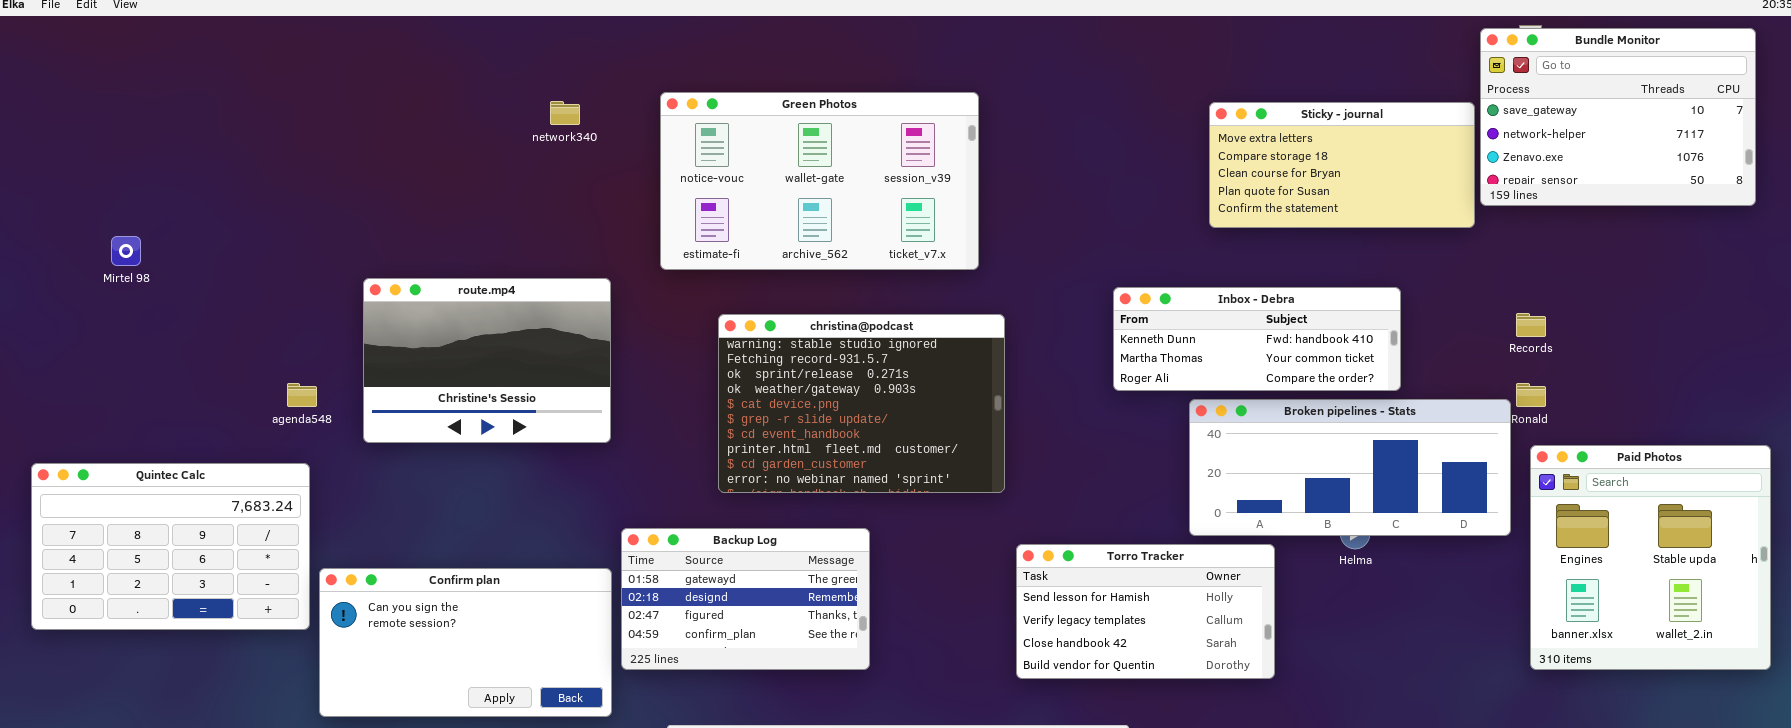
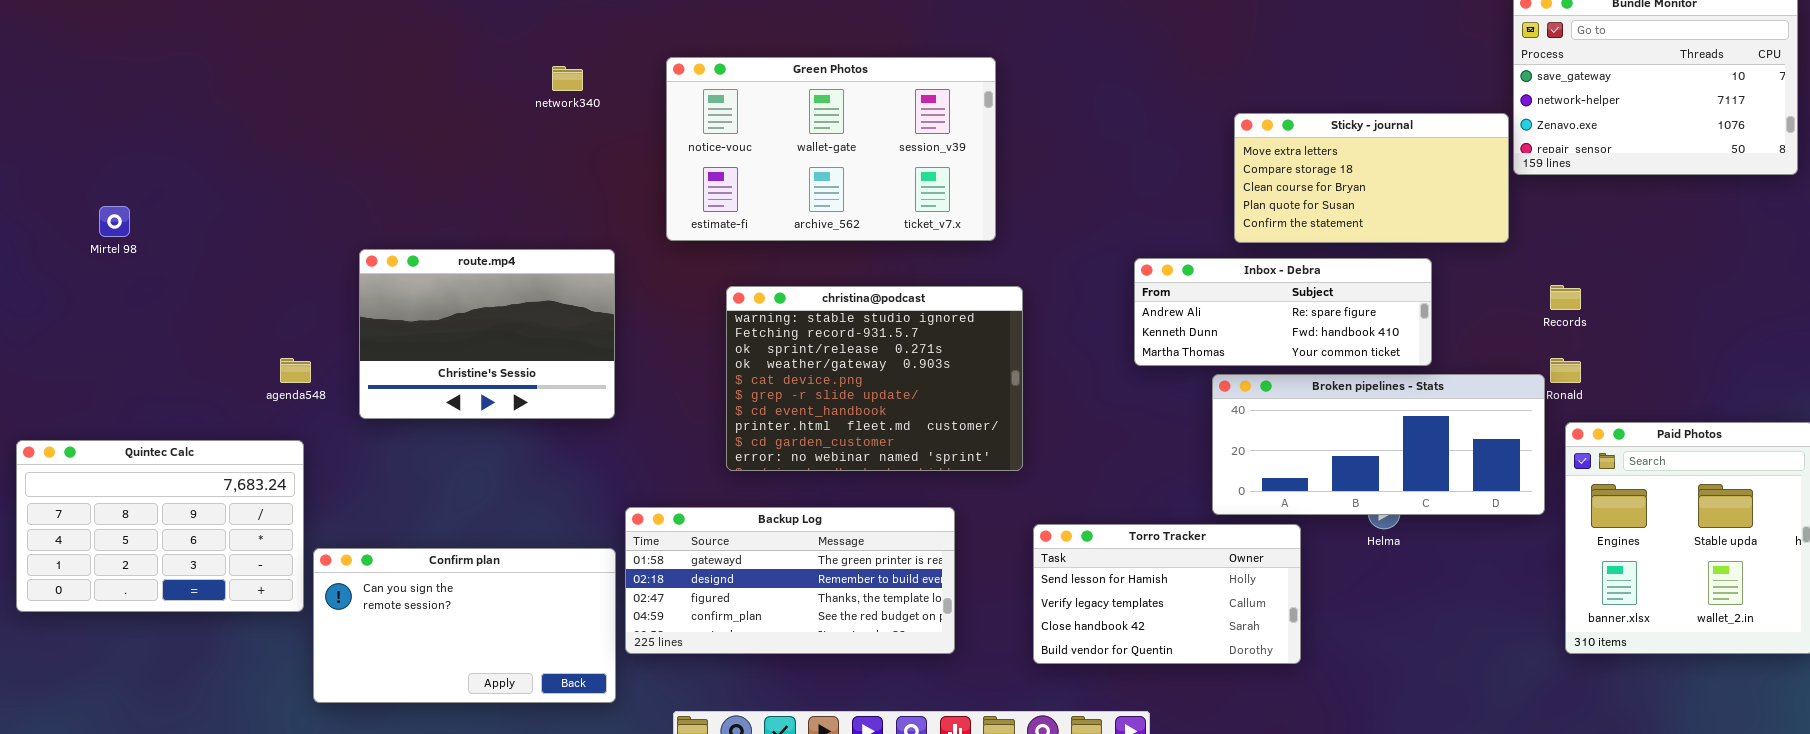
Sticky - journal: [1209,102,1475,228] -> [1234,113,1509,243], moved
Inbox - Debra: [1113,287,1401,391] -> [1134,258,1432,366], scrolled up 1 row
Backup Log: [621,528,870,670] -> [625,507,955,654], resized

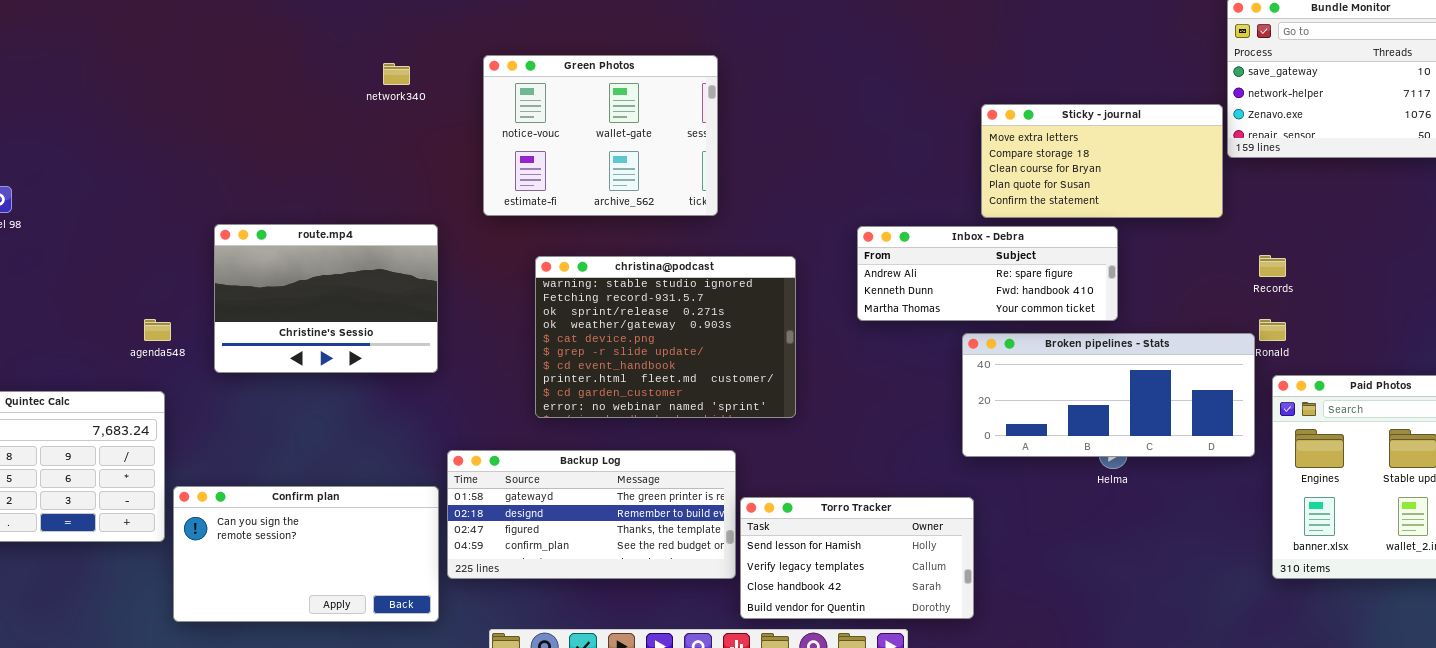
Green Photos: [666,57,996,241] -> [483,55,718,216], resized
Inbox - Debra: [1134,258,1432,366] -> [857,226,1118,321], moved
Torro Tracker: [1033,524,1301,664] -> [740,497,974,619], moved

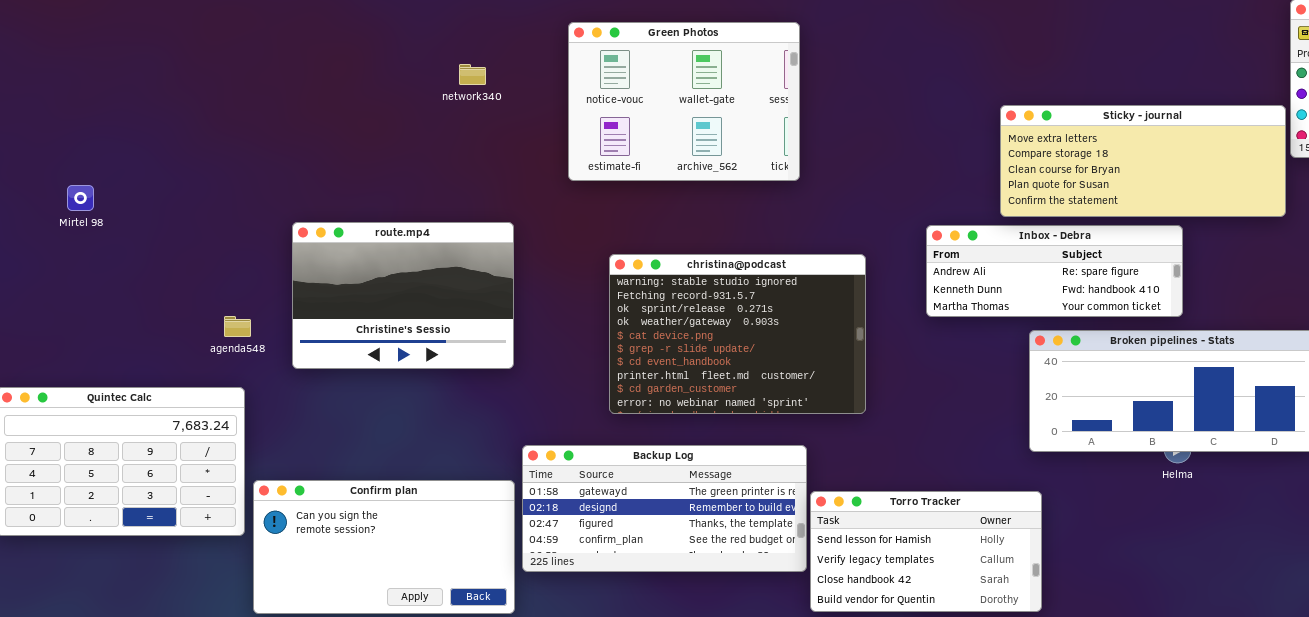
Green Photos: [483,55,718,216] -> [568,22,800,181], moved
Sticky - journal: [981,104,1223,218] -> [1000,105,1286,217], resized

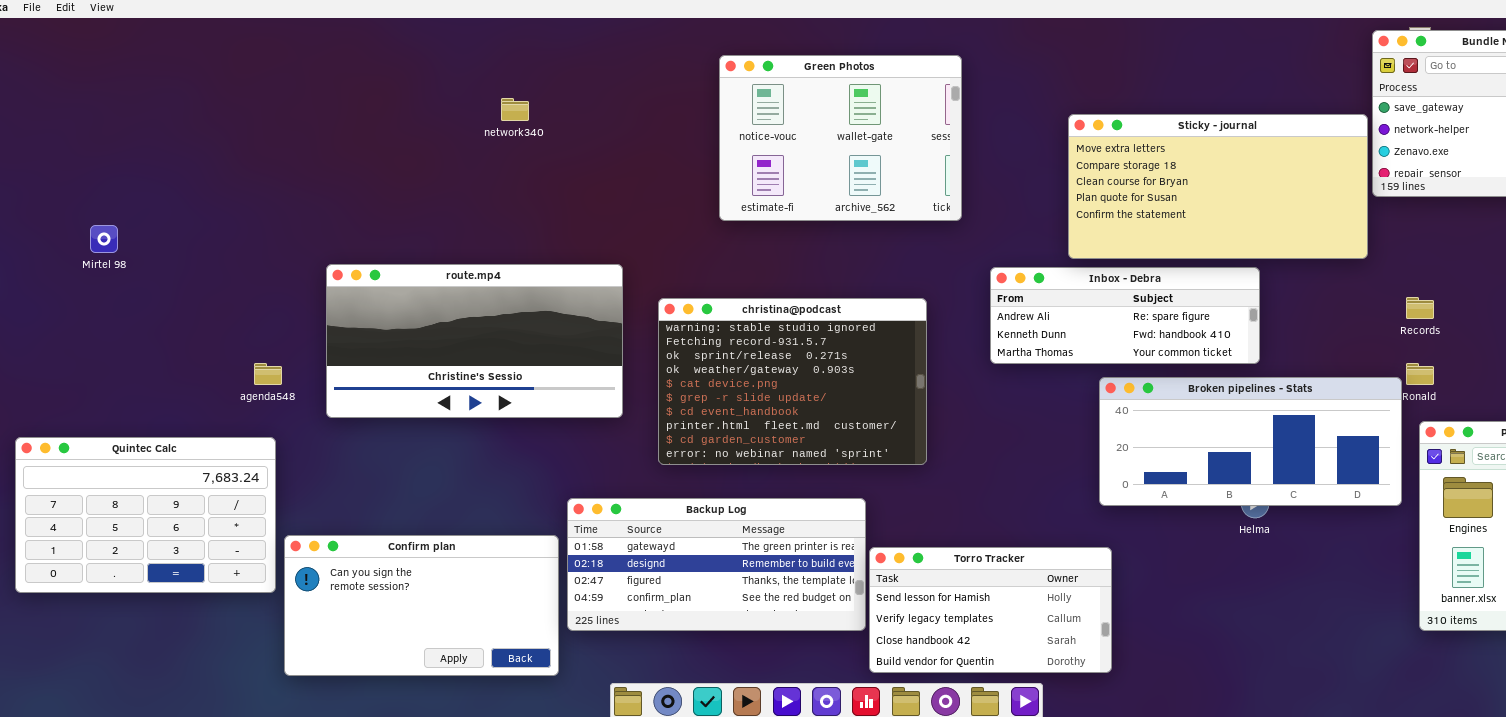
Green Photos: [568,22,800,181] -> [719,55,962,221], moved
Sticky - journal: [1000,105,1286,217] -> [1068,114,1368,259], resized
route.mp4: [292,222,514,369] -> [326,264,623,418], resized

